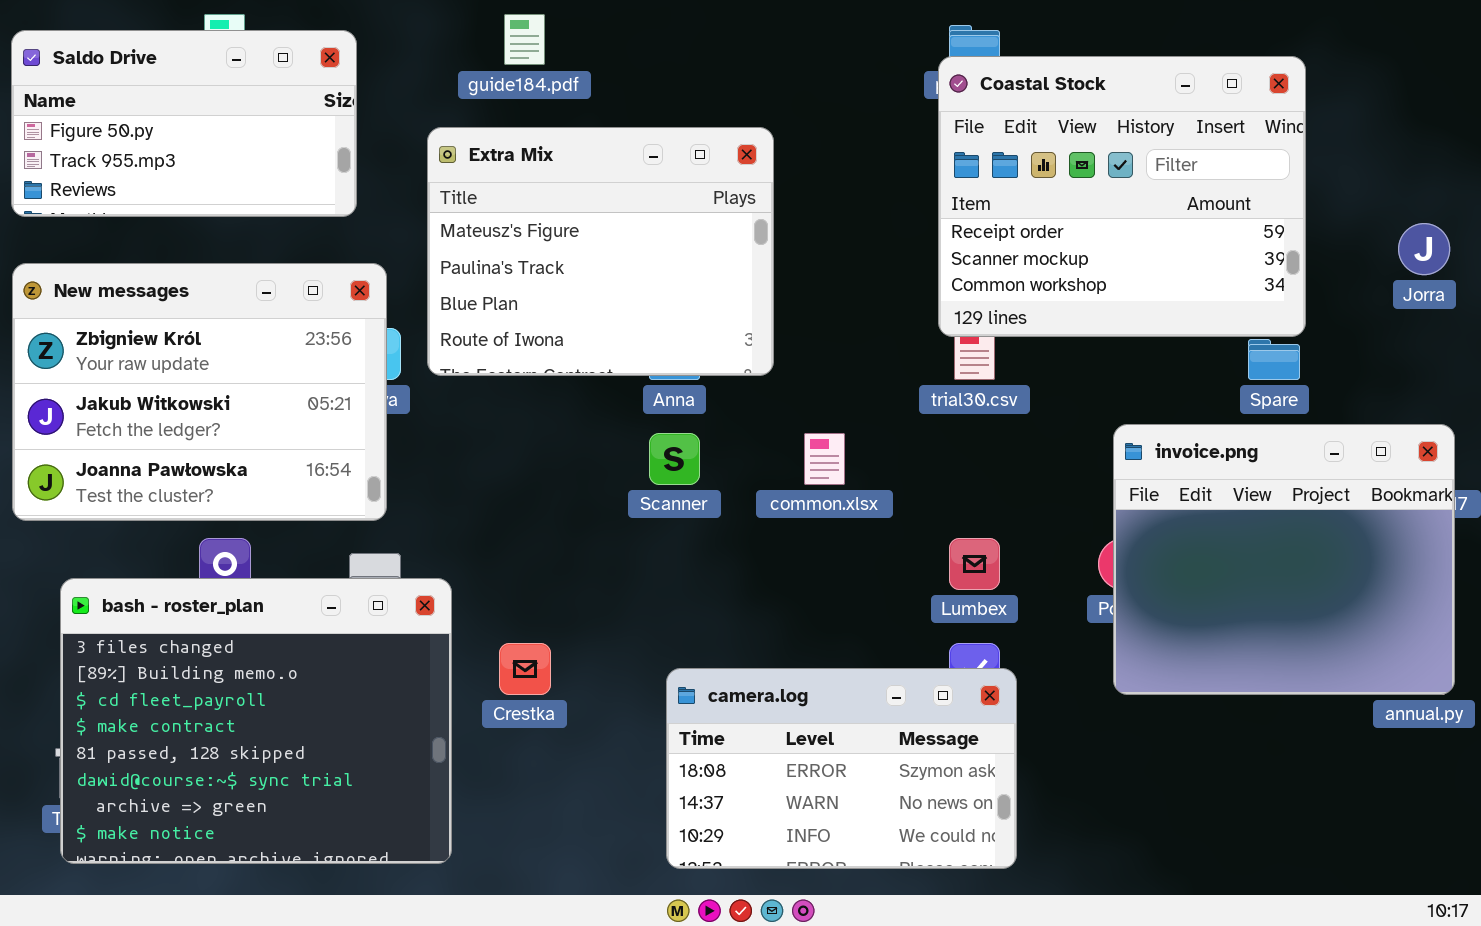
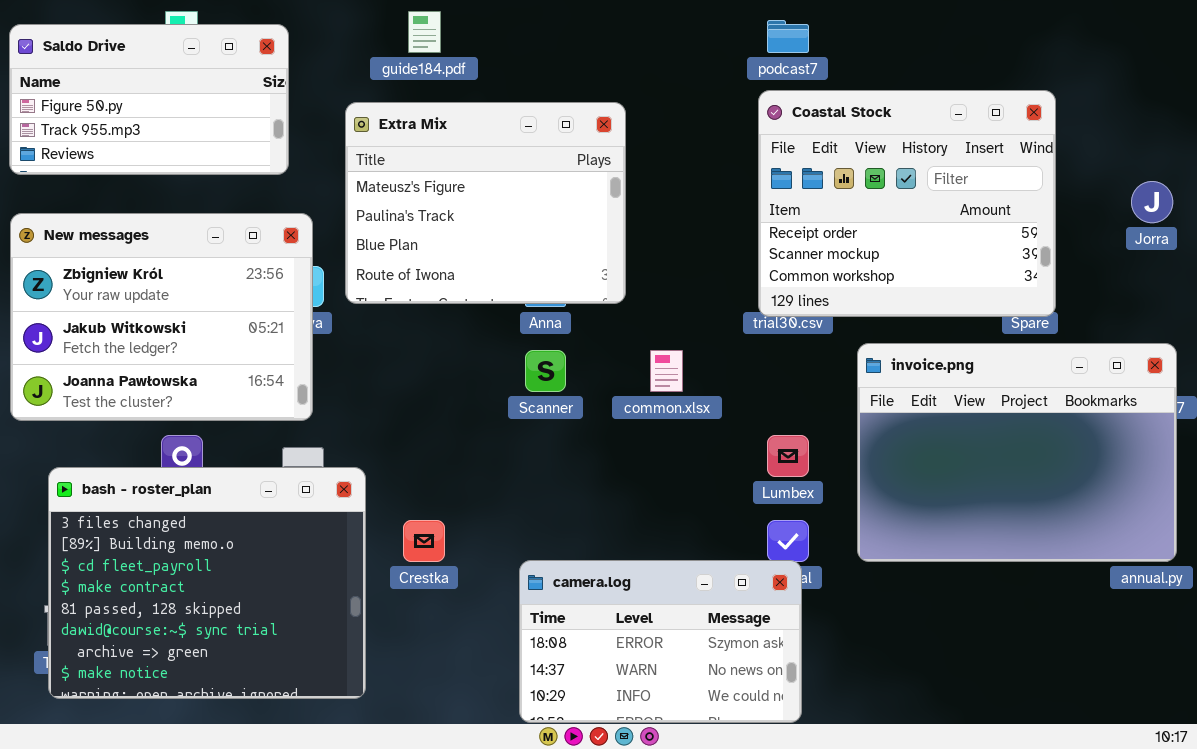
Coastal Stock: [938,56,1306,337] -> [758,90,1056,317], moved
invoice.png: [1113,424,1455,695] -> [857,343,1177,562], resized
camera.log: [666,668,1017,869] -> [519,560,802,723], moved

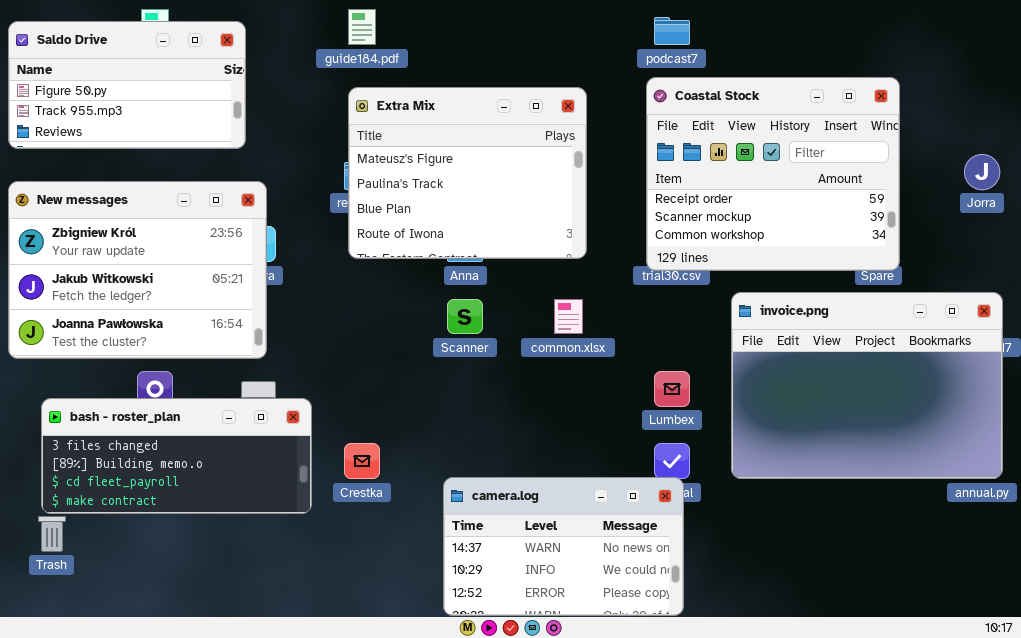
Extra Mix: [345,102,626,304] -> [348,87,587,259], moved
bash - roster_plan: [48,467,366,699] -> [41,398,312,514], resized
camera.log: [519,560,802,723] -> [443,477,684,616], scrolled down 1 row

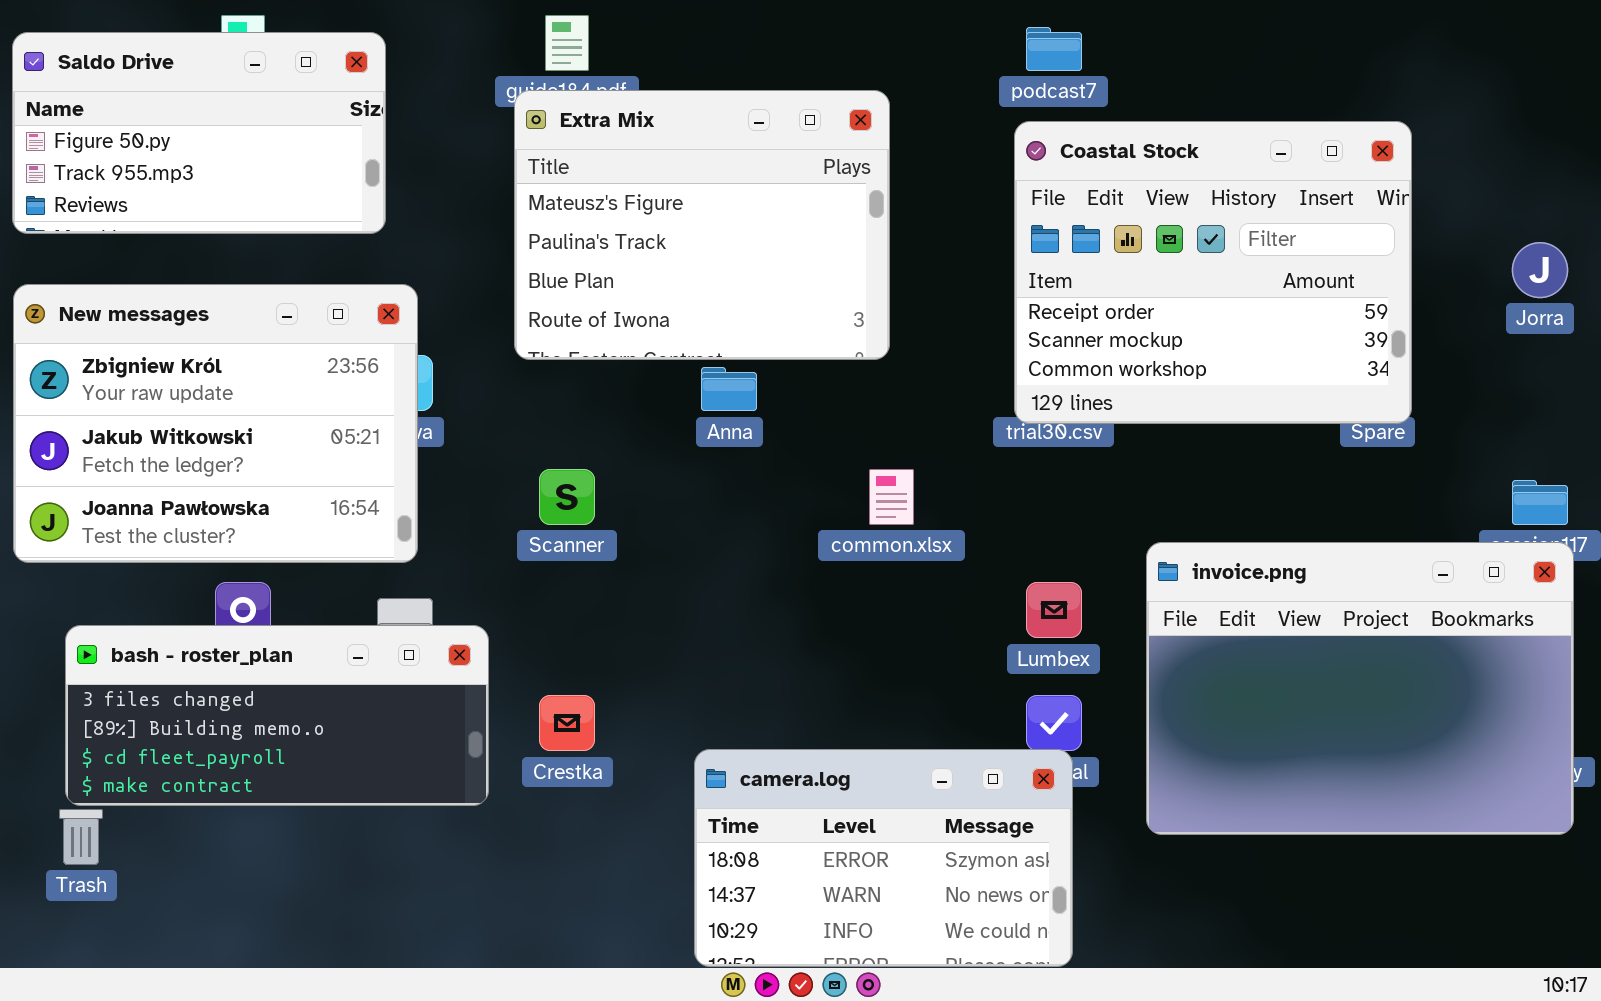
Extra Mix: [348,87,587,259] -> [514,90,890,360], moved
invoice.png: [731,292,1003,479] -> [1146,542,1574,835], moved
Scanner: [447,299,483,334] -> [539,469,595,525], moved
camera.log: [443,477,684,616] -> [694,749,1073,967], scrolled up 1 row

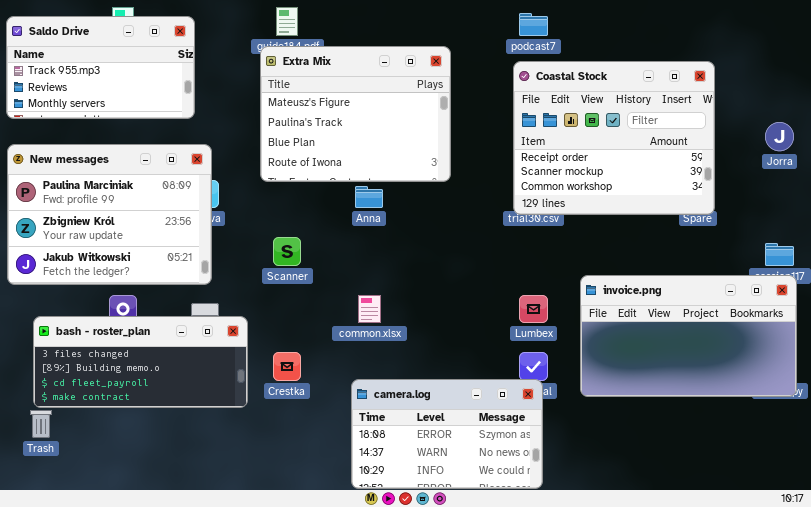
Saldo Drive: [12,32,386,234] -> [6,16,195,119], scrolled down 1 row
New messages: [13,284,418,563] -> [7,144,212,285], scrolled up 1 row
common.xlsx: [869,469,914,525] -> [358,295,381,323], moved
invoice.png: [1146,542,1574,835] -> [580,275,797,397], resized

